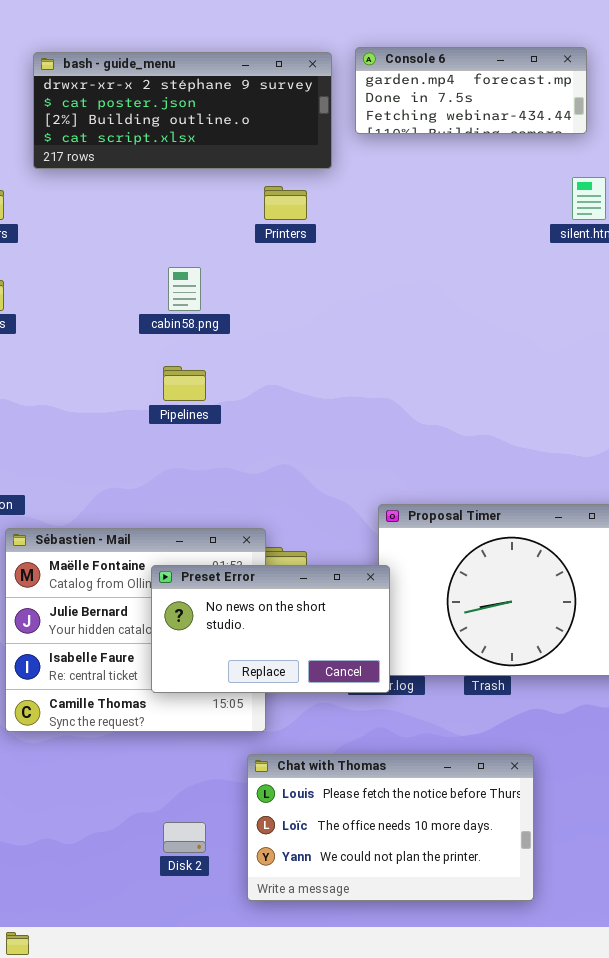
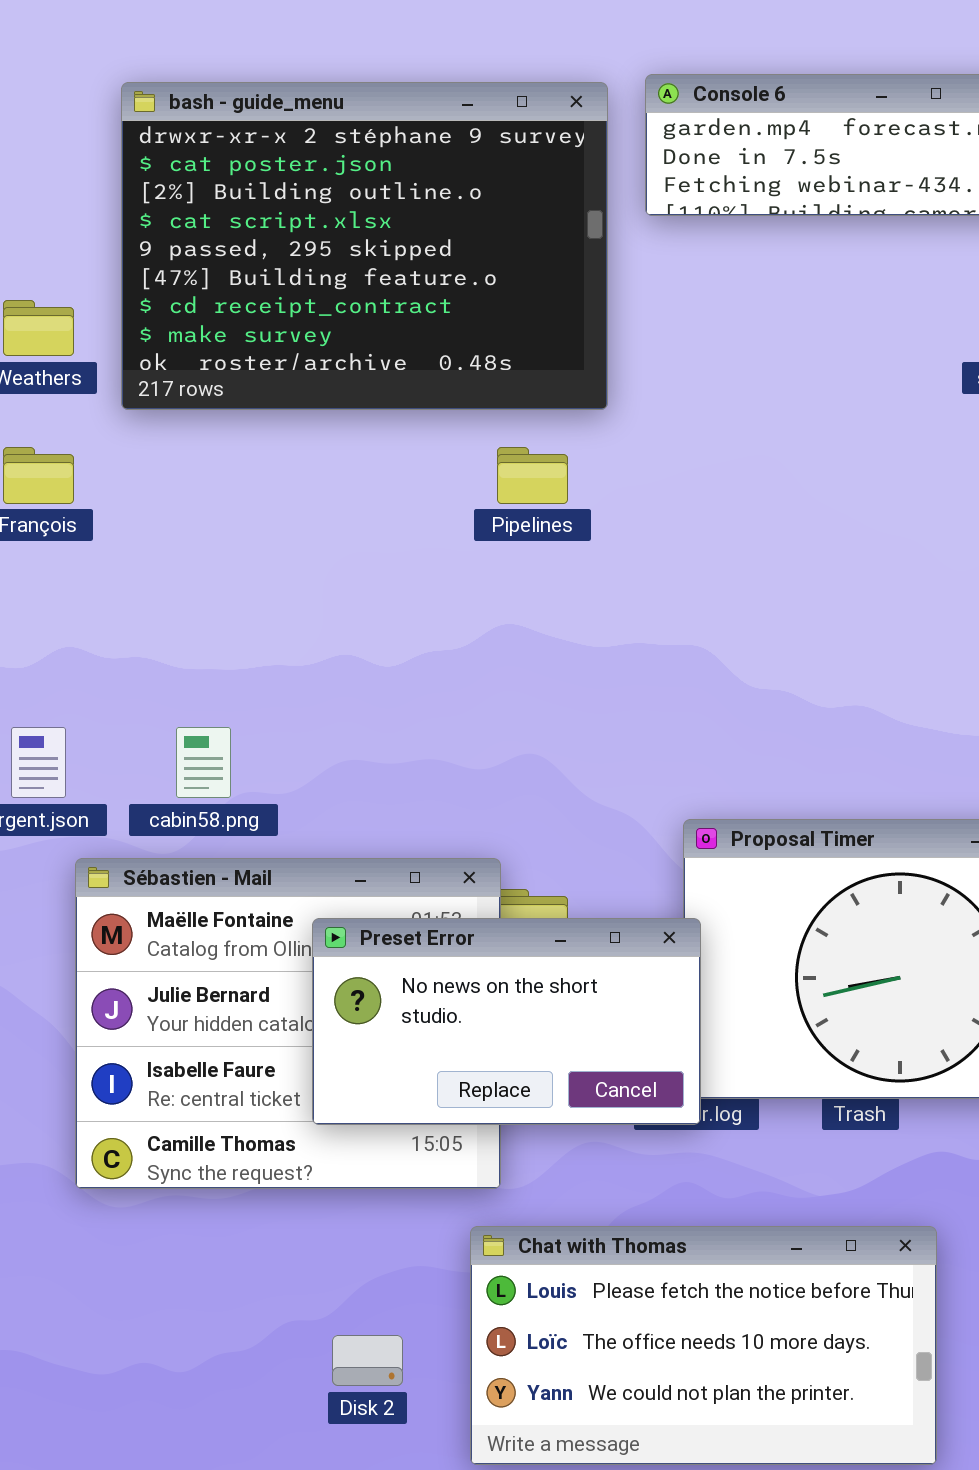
bash - guide_menu: [33,52,332,169] -> [121,82,608,410], resized
cabin58.png: [168,267,201,311] -> [176,727,231,798], moved
Pipelines: [163,366,206,401] -> [497,447,568,504], moved

